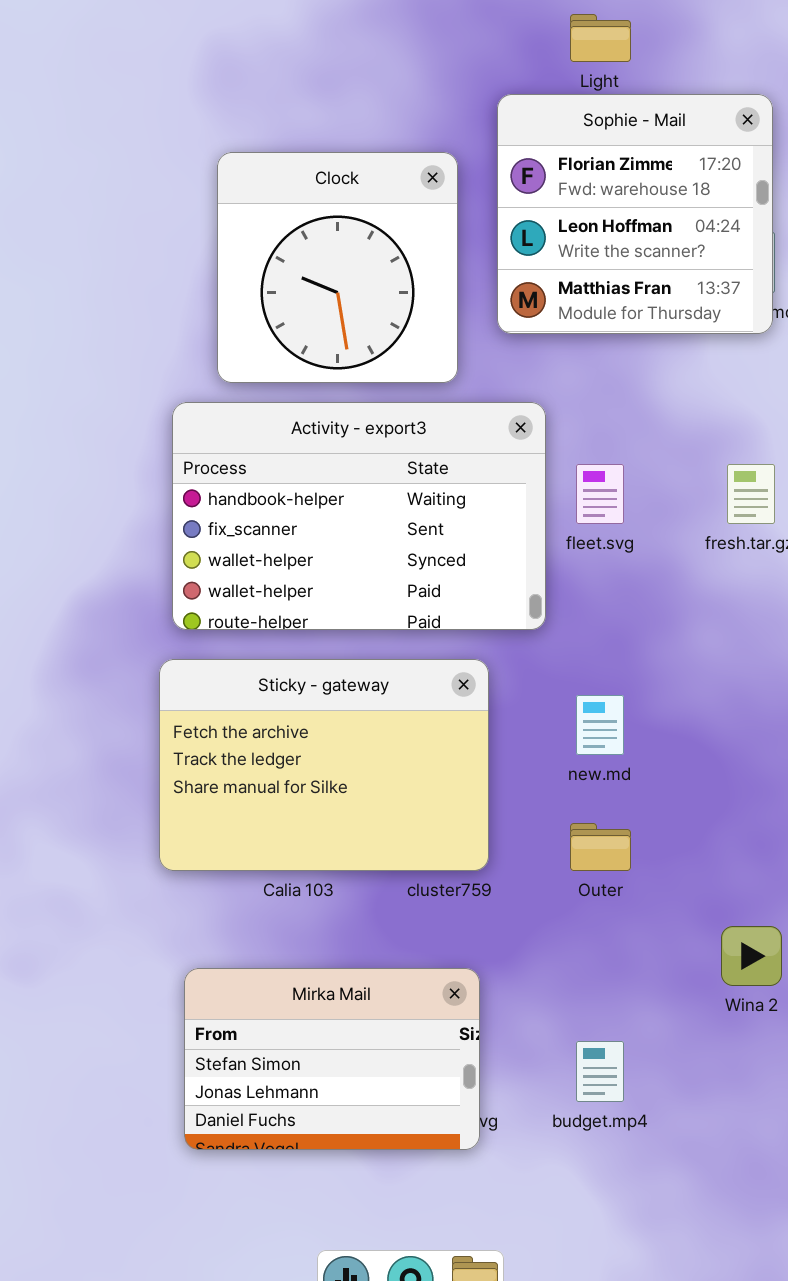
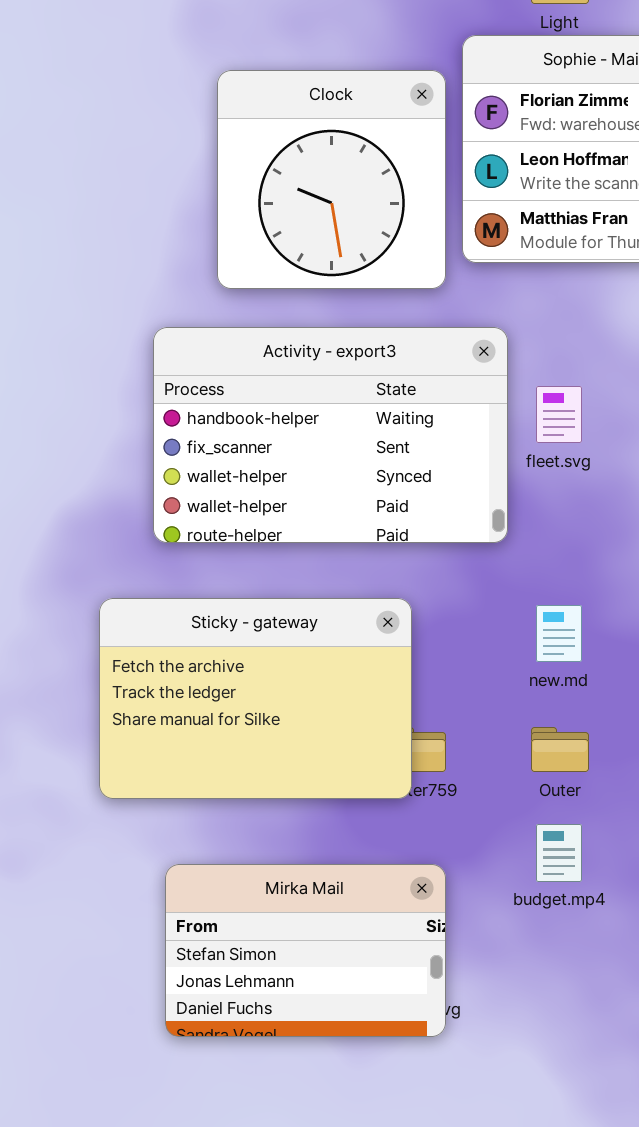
Clock: [217,152,458,383] -> [217,70,446,289], moved
Sticky - gateway: [159,659,489,871] -> [99,598,412,799], moved
budget.mp4: [576,1041,624,1102] -> [536,824,582,882], moved

